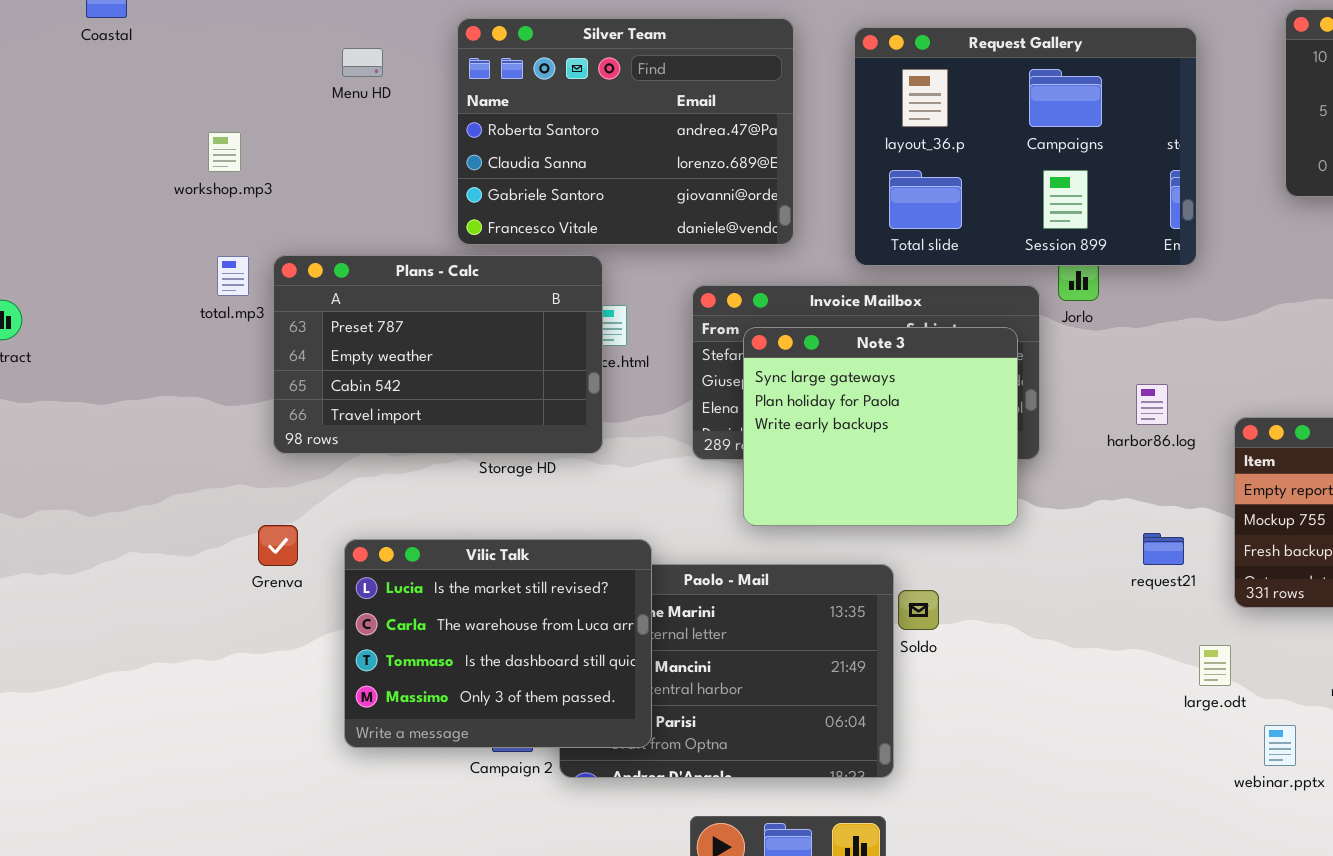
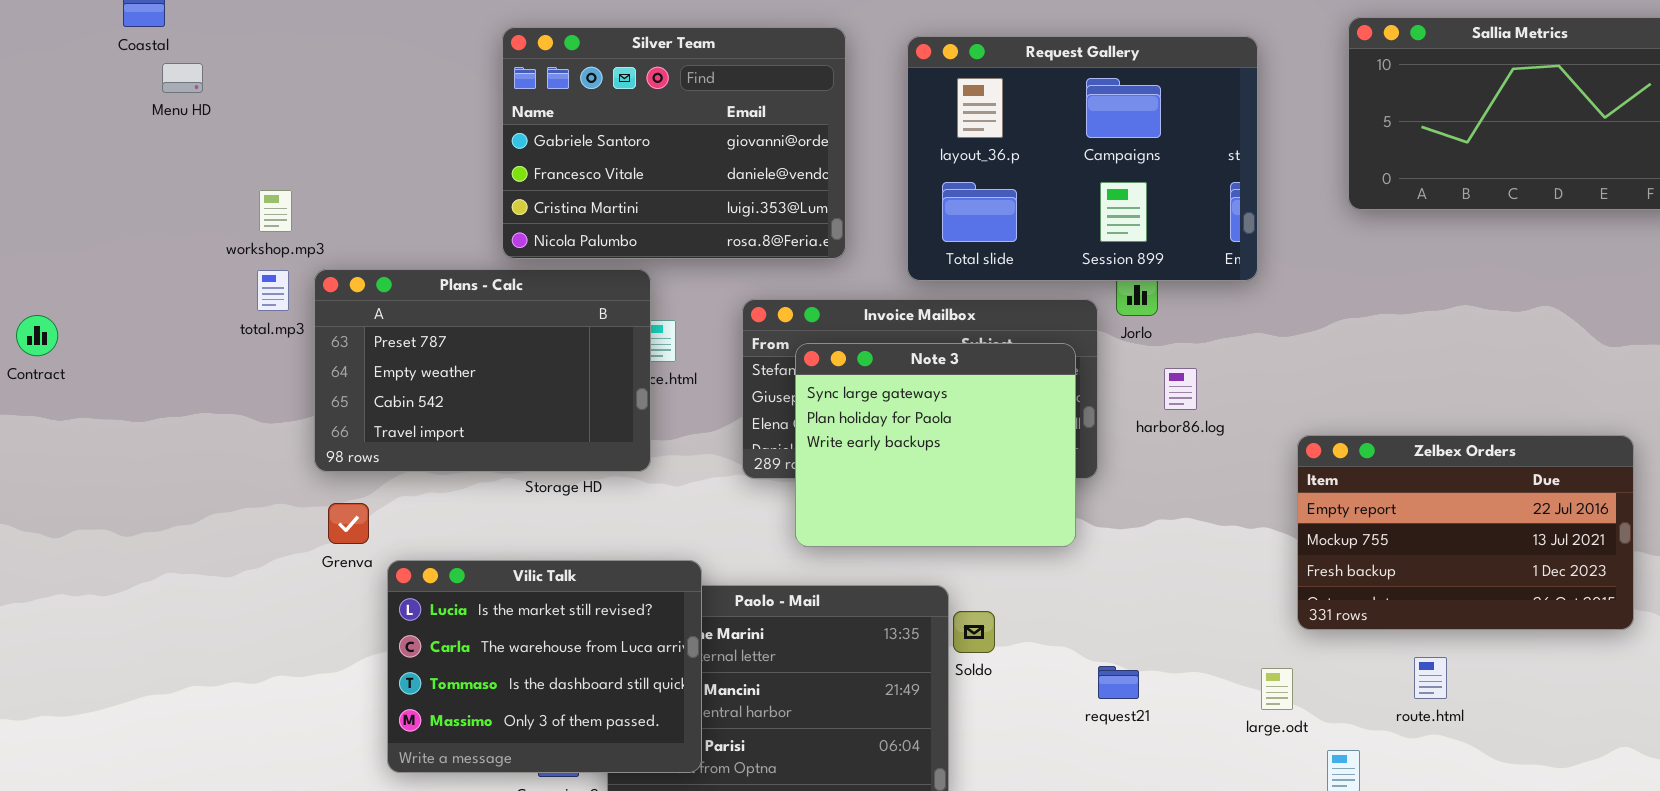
Silver Team: [457,18,794,245] -> [502,27,846,259], scrolled down 2 rows
Menu HD: [342,48,383,77] -> [162,63,203,93], moved
workshop.mp3: [208,132,241,172] -> [259,190,292,232], moved
harbor86.log: [1136,384,1168,425] -> [1164,368,1197,410], moved
Grenva: [258,525,298,566] -> [328,503,369,544], moved
request21: [1143,533,1184,565] -> [1098,666,1139,699], moved

